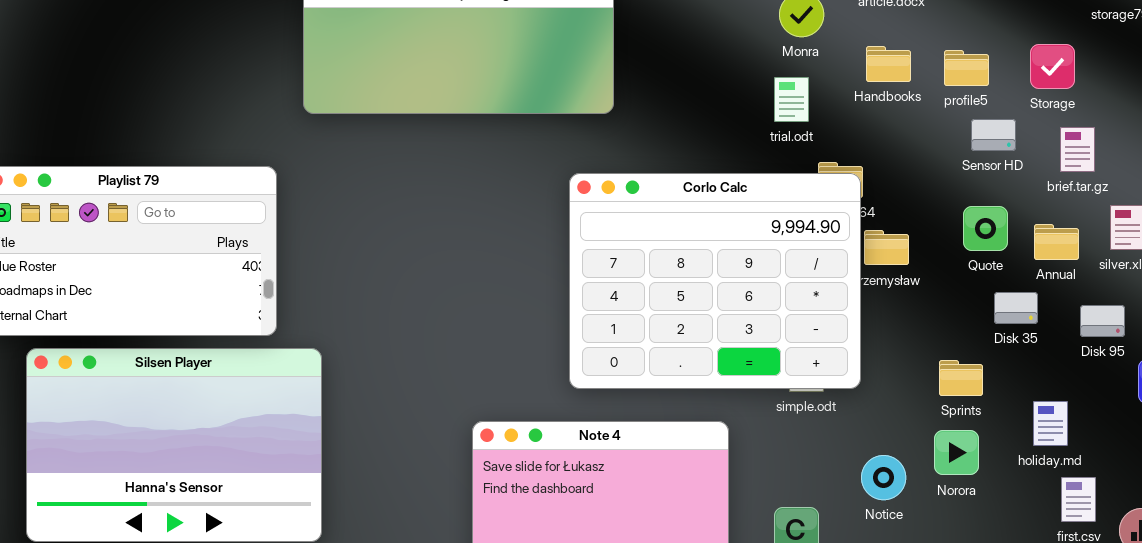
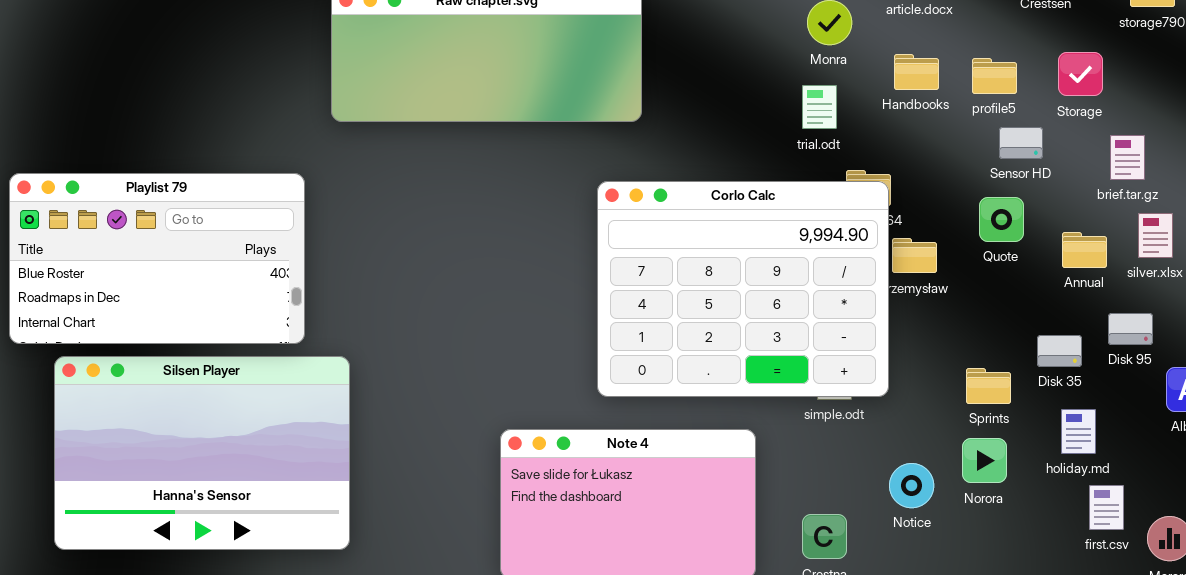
brief.tar.gz: [1060,127,1095,172] -> [1110,135,1145,180], moved
Quote: [963,206,1008,251] -> [979,197,1024,242], moved
Disk 35: [994,292,1038,324] -> [1037,335,1082,367], moved

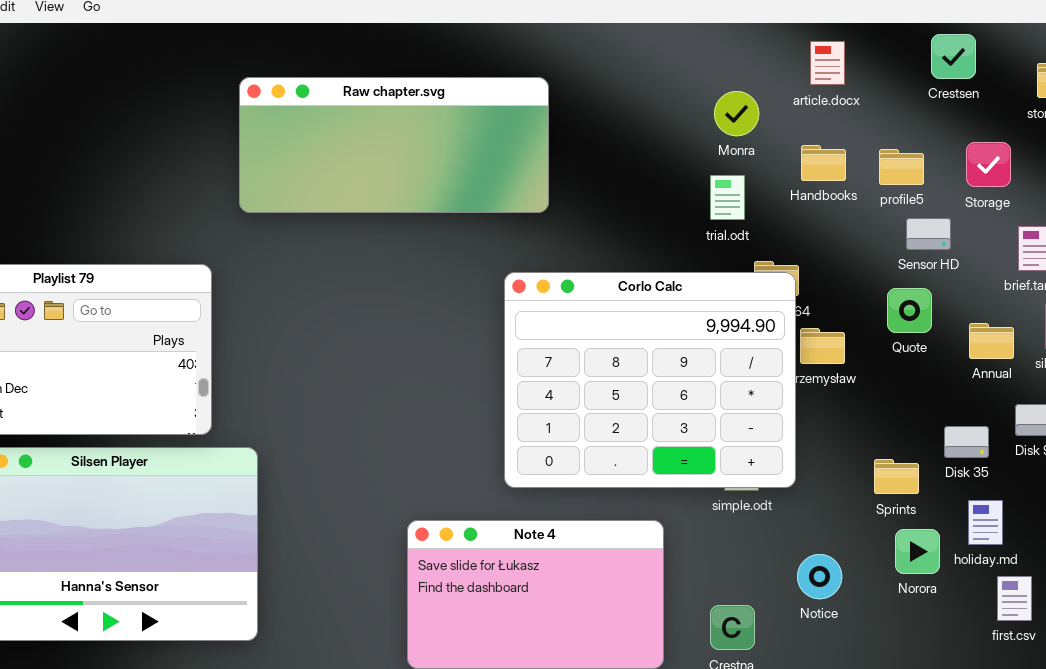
Norora: [962,438,1007,483] -> [895,529,940,574], moved

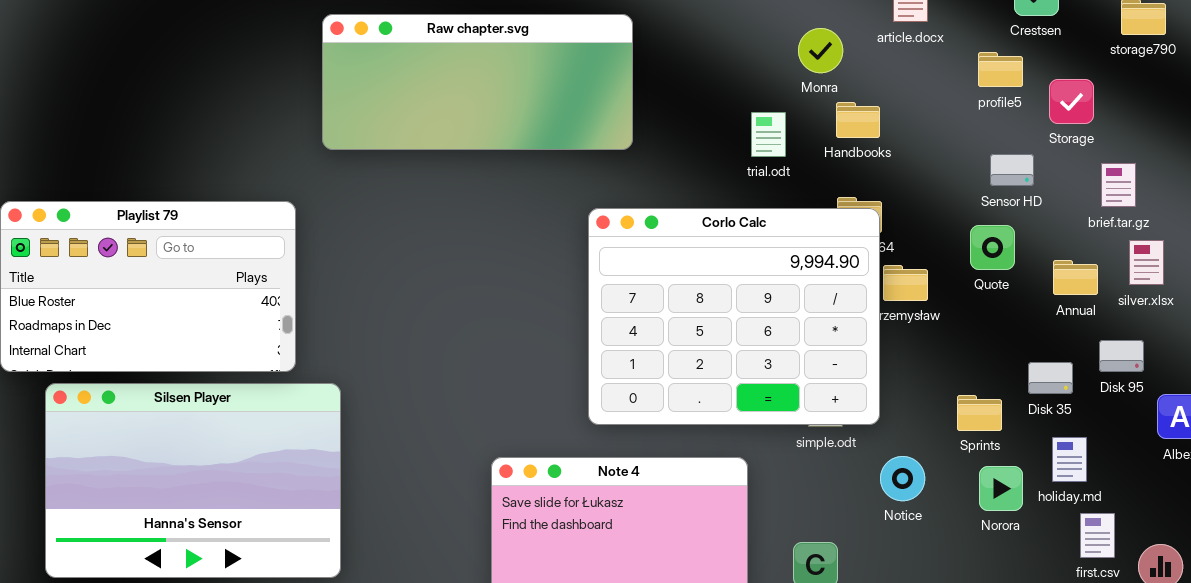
Handbooks: [801,145,846,181] -> [836,102,880,138], moved
profile5: [879,149,924,185] -> [978,52,1023,87], moved
trial.odt: [710,175,745,220] -> [751,112,786,157], moved
Notice: [797,554,842,599] -> [880,456,925,501], moved

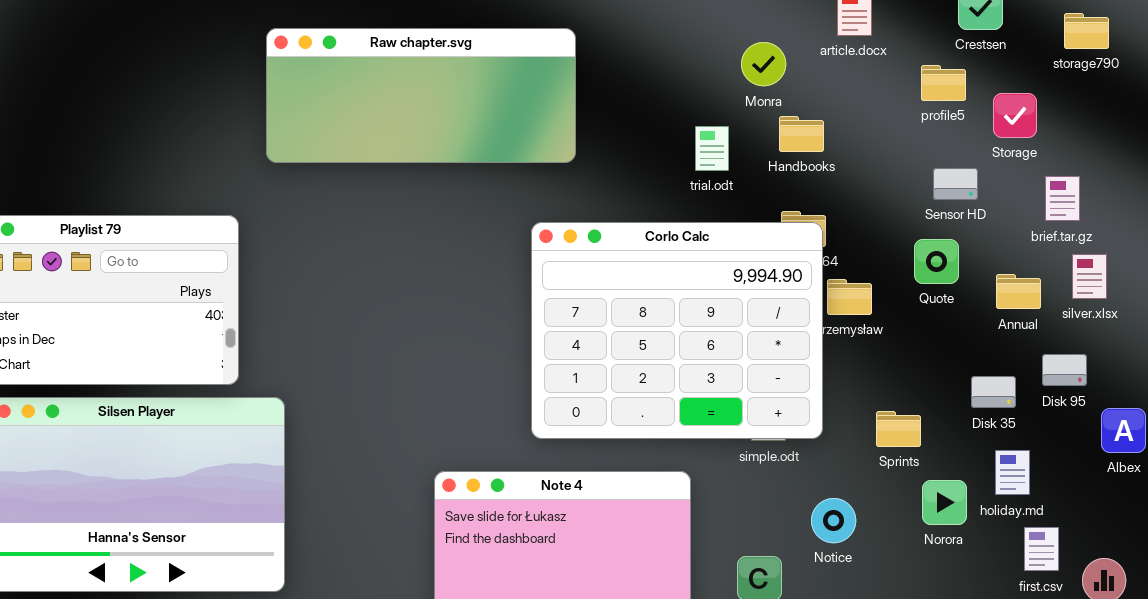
Sprints: [957,395,1002,431] -> [876,411,921,447], moved
Notice: [880,456,925,501] -> [811,498,856,543], moved

